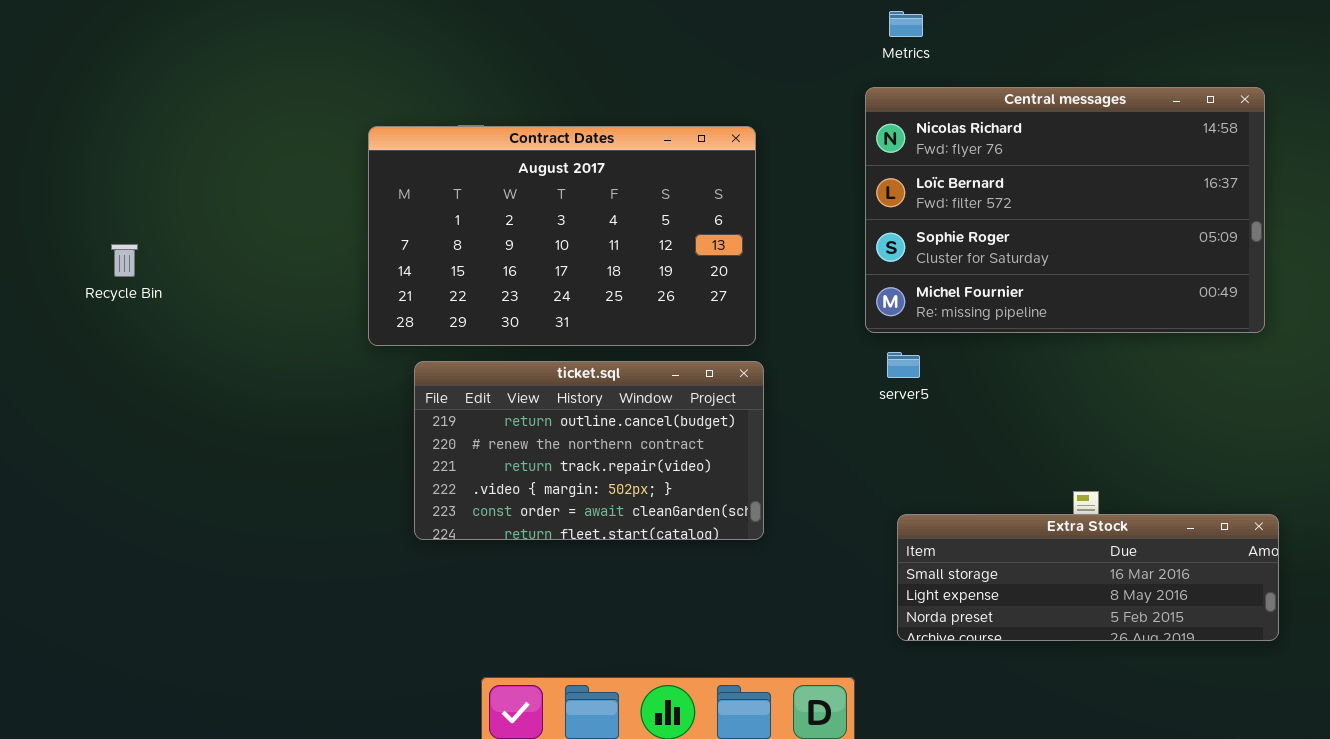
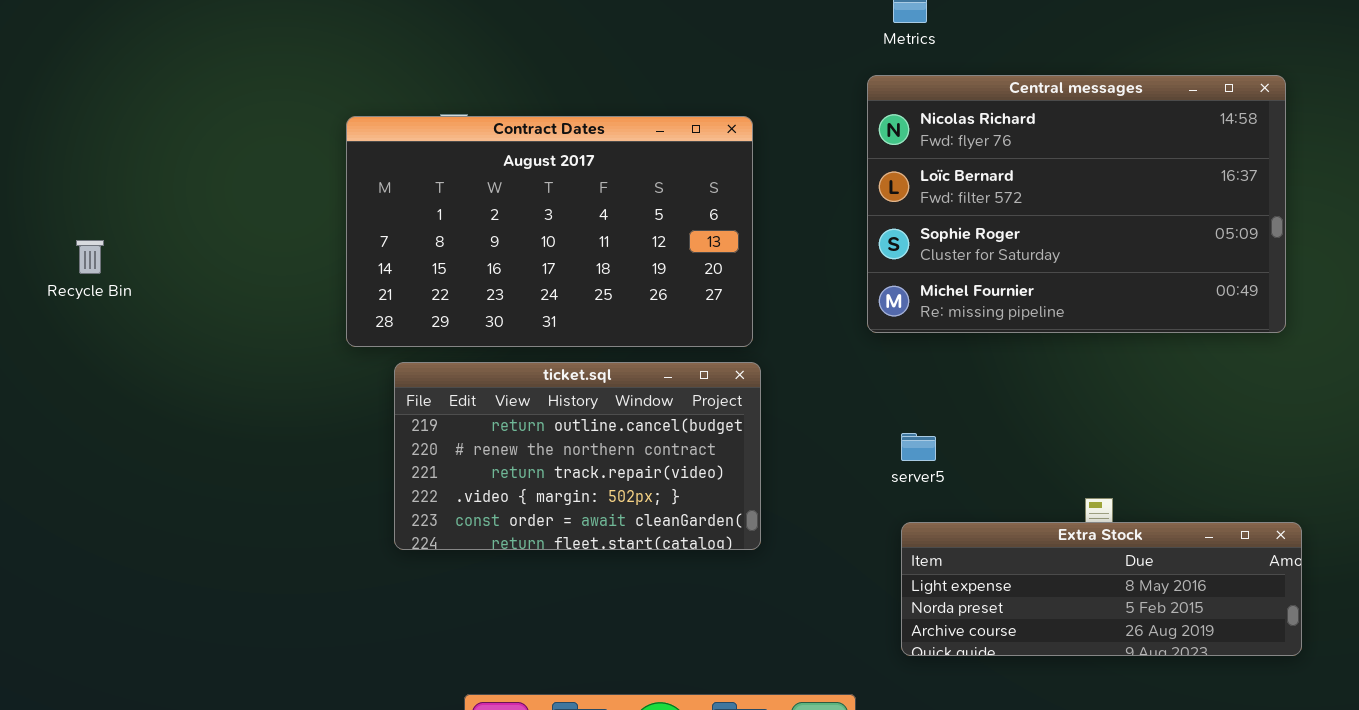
server5: [887,352,920,378] -> [901,433,936,461], moved
Extra Stock: [897,514,1279,641] -> [901,522,1302,656], scrolled down 1 row

